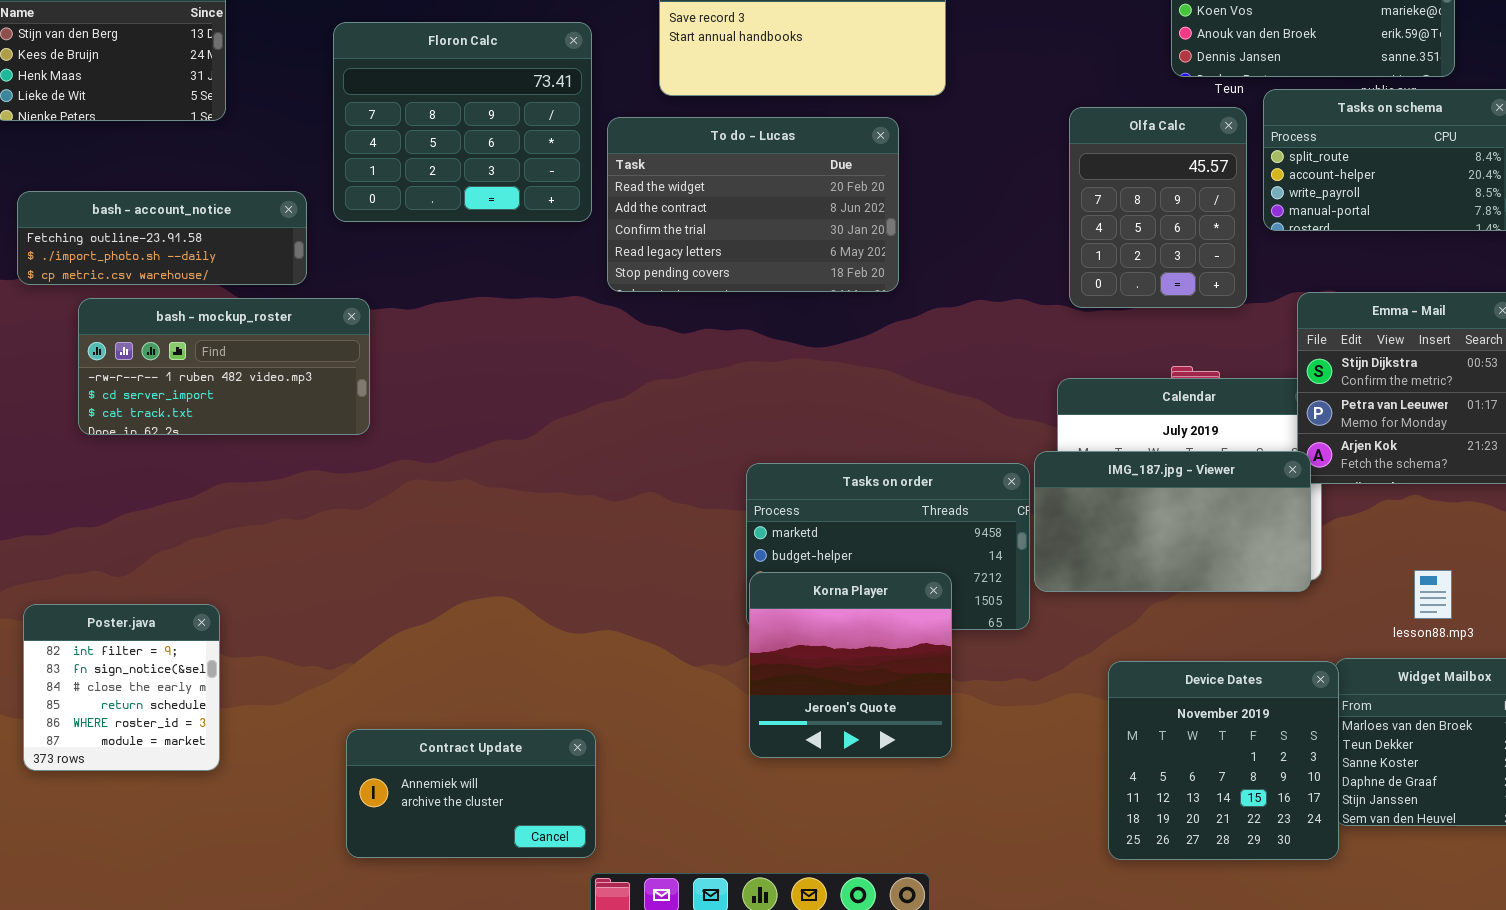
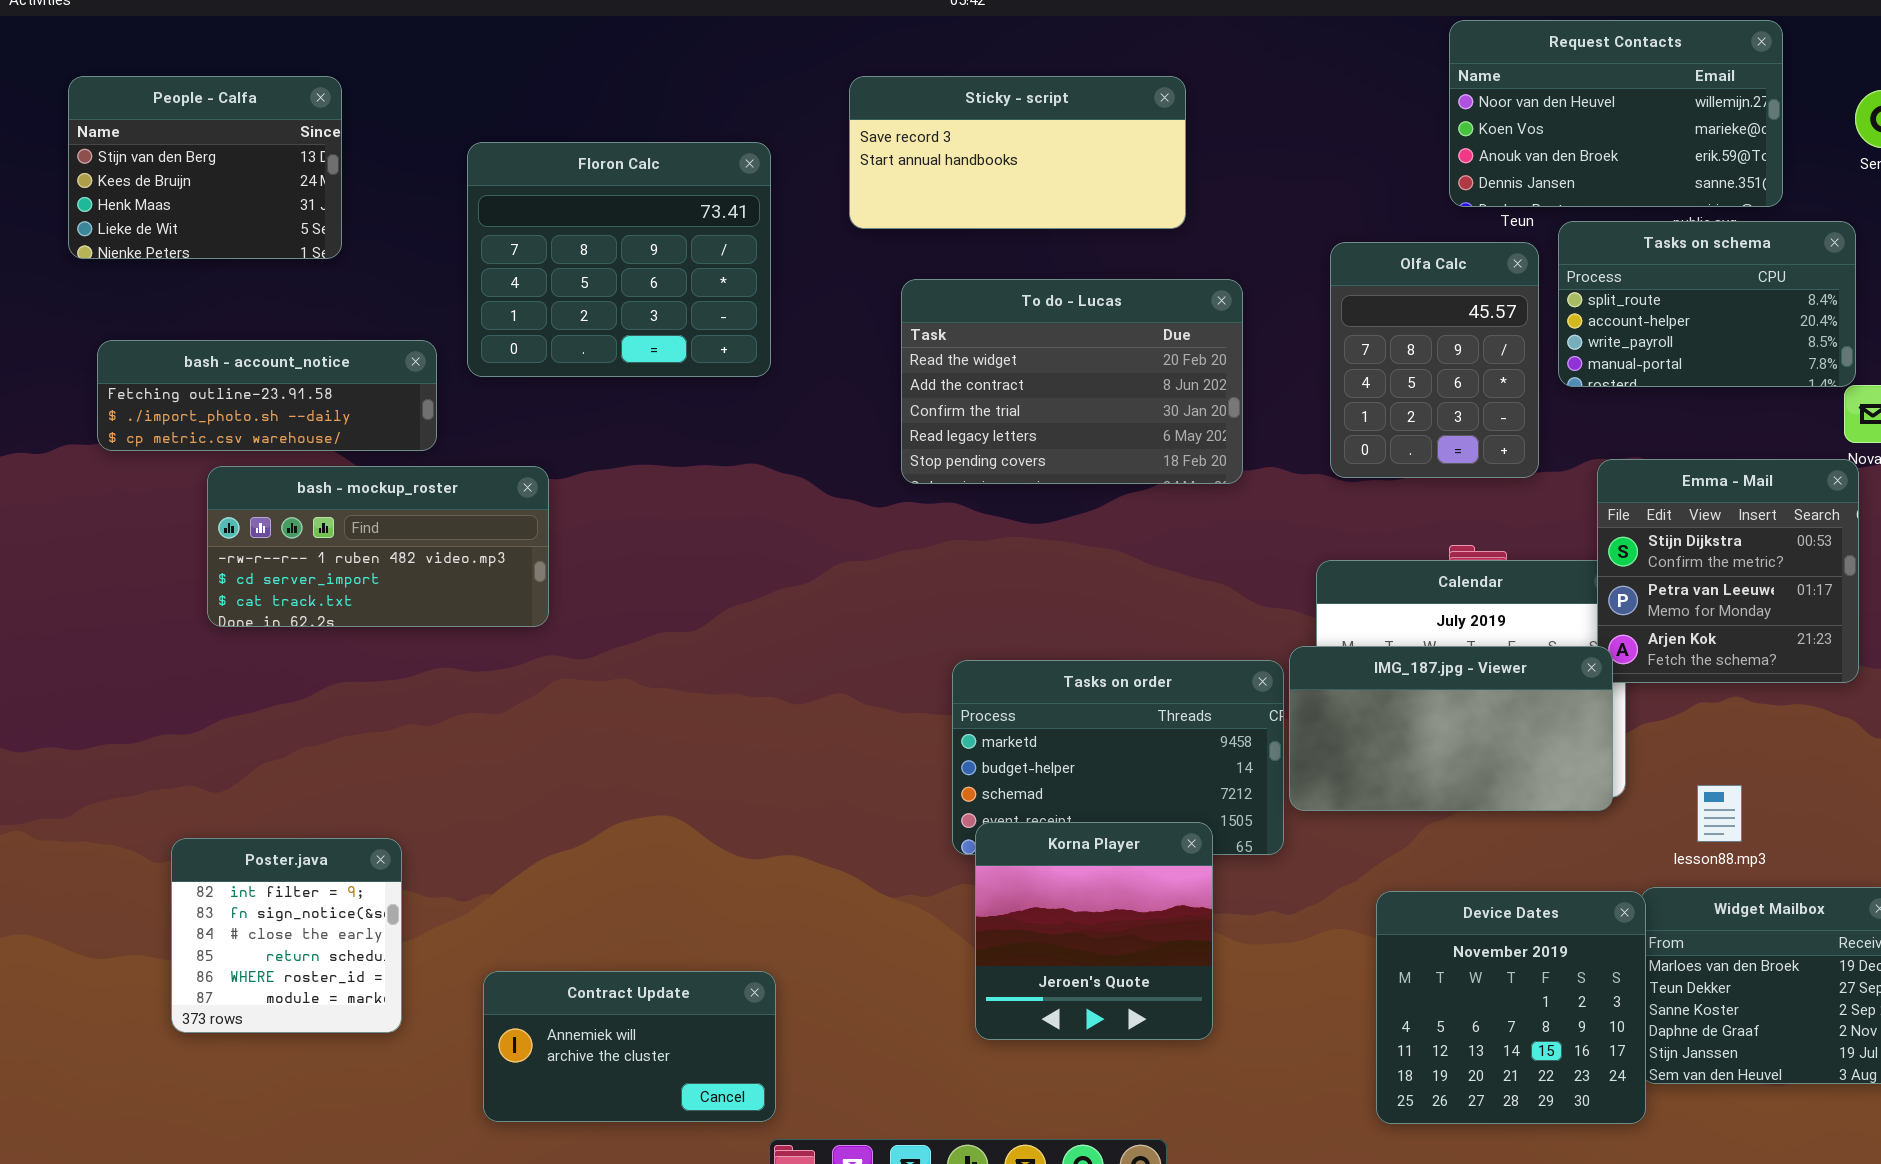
To do - Lucas: [607,117,899,292] -> [901,279,1243,484], moved
bash - mockup_roster: [78,298,370,435] -> [207,466,549,627], moved
lesson88.mp3: [1414,570,1452,619] -> [1697,785,1742,842], moved
Korna Player: [749,572,952,758] -> [975,822,1213,1040], moved
Poster.java: [23,604,220,771] -> [171,838,402,1033], moved

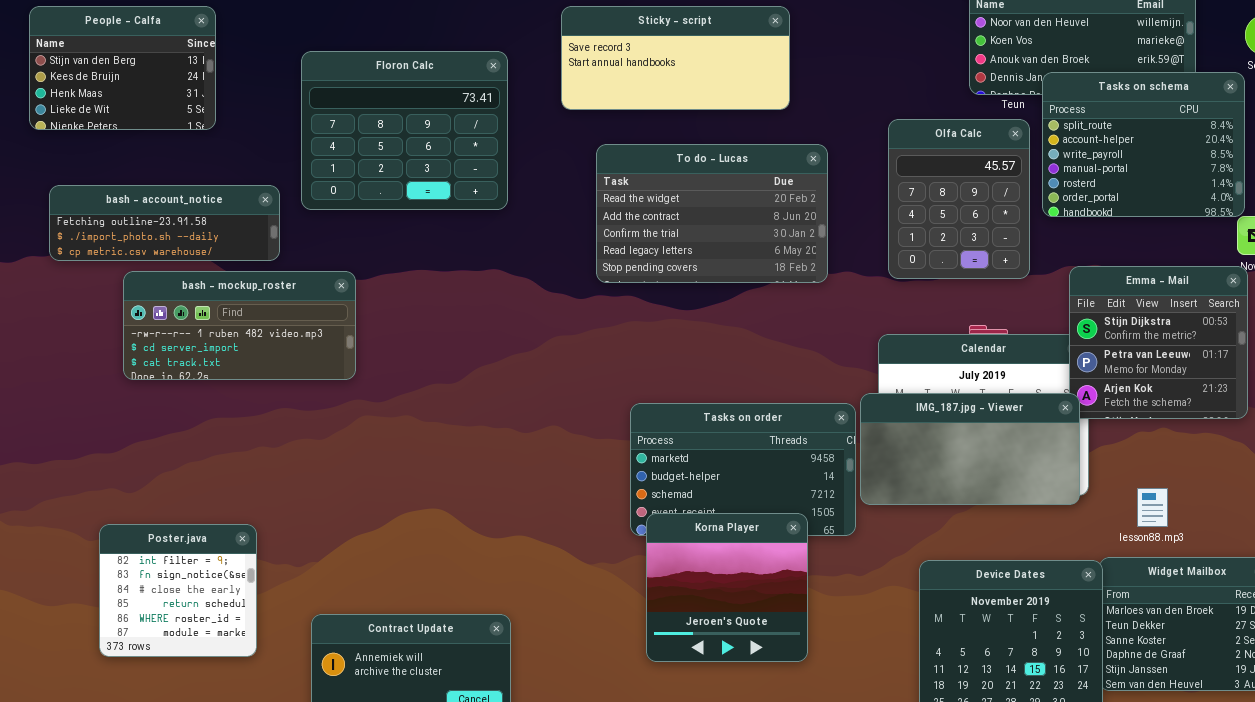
Tasks on schema: [1558,221,1856,387] -> [1042,72,1245,217], resized

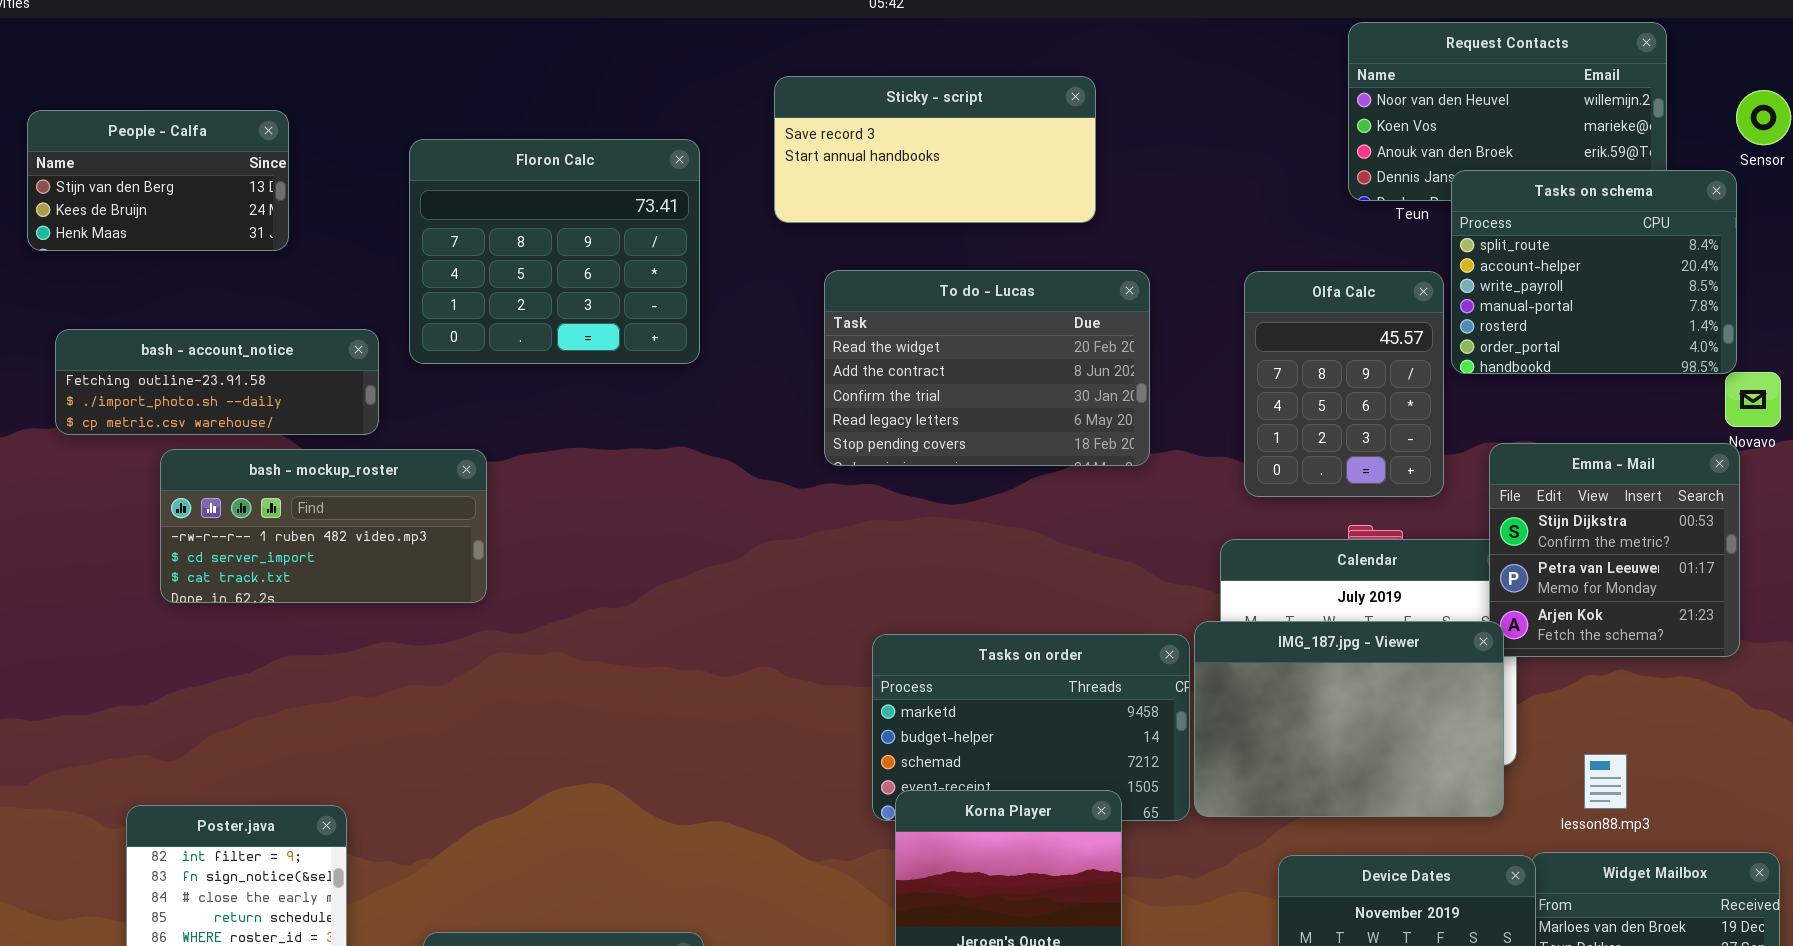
People - Calfa: [29,6,216,130] -> [27,110,289,251], resized
Olfa Calc: [888,119,1030,279] -> [1244,271,1444,497], moved
IMG_187.jpg - Viewer: [860,393,1080,505] -> [1194,621,1504,817], resized

